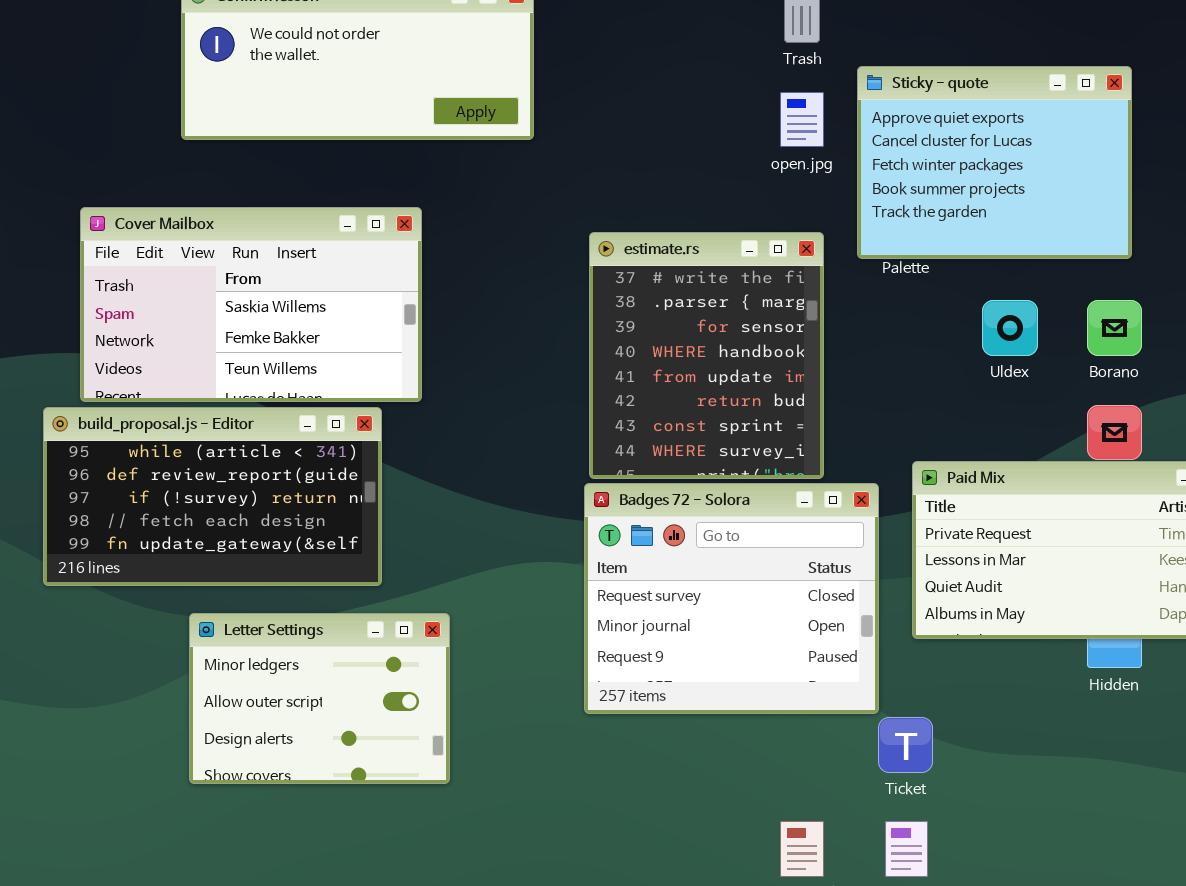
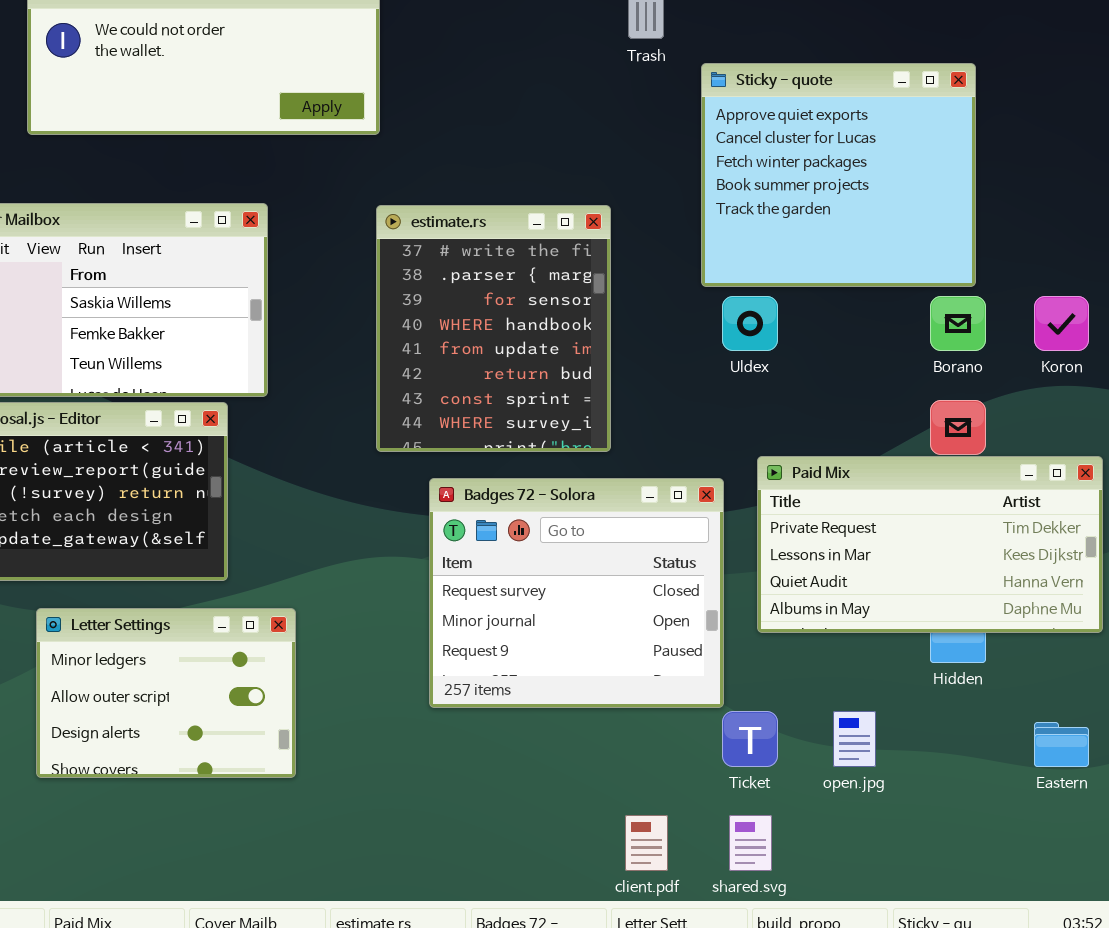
Sticky - quote: [857,66,1132,259] -> [701,63,976,287], resized
open.jpg: [780,92,824,147] -> [833,711,876,767], moved
estimate.rs: [589,232,824,479] -> [376,205,611,452], moved
Uldex: [982,300,1038,356] -> [722,296,778,351], moved

